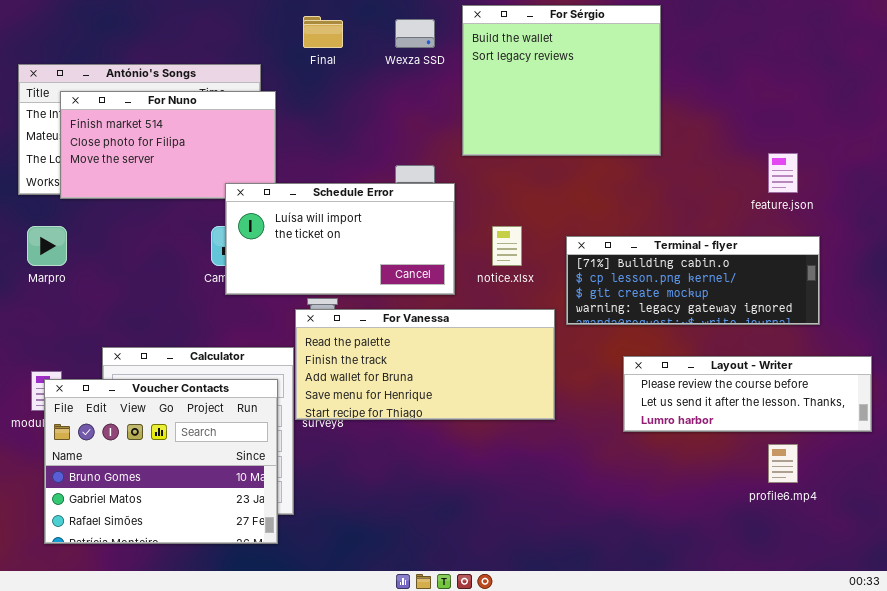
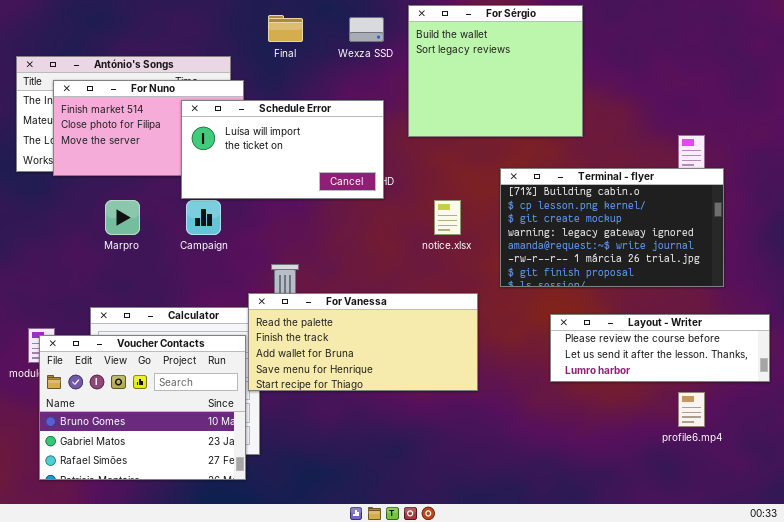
Schedule Error: [225,183,455,295] -> [181,100,384,199], moved
Marpro: [27,226,67,266] -> [105,200,140,235], moved
Terminal - flyer: [566,236,820,325] -> [500,168,724,287], resized
For Vanessa: [295,309,555,420] -> [248,293,478,391], moved

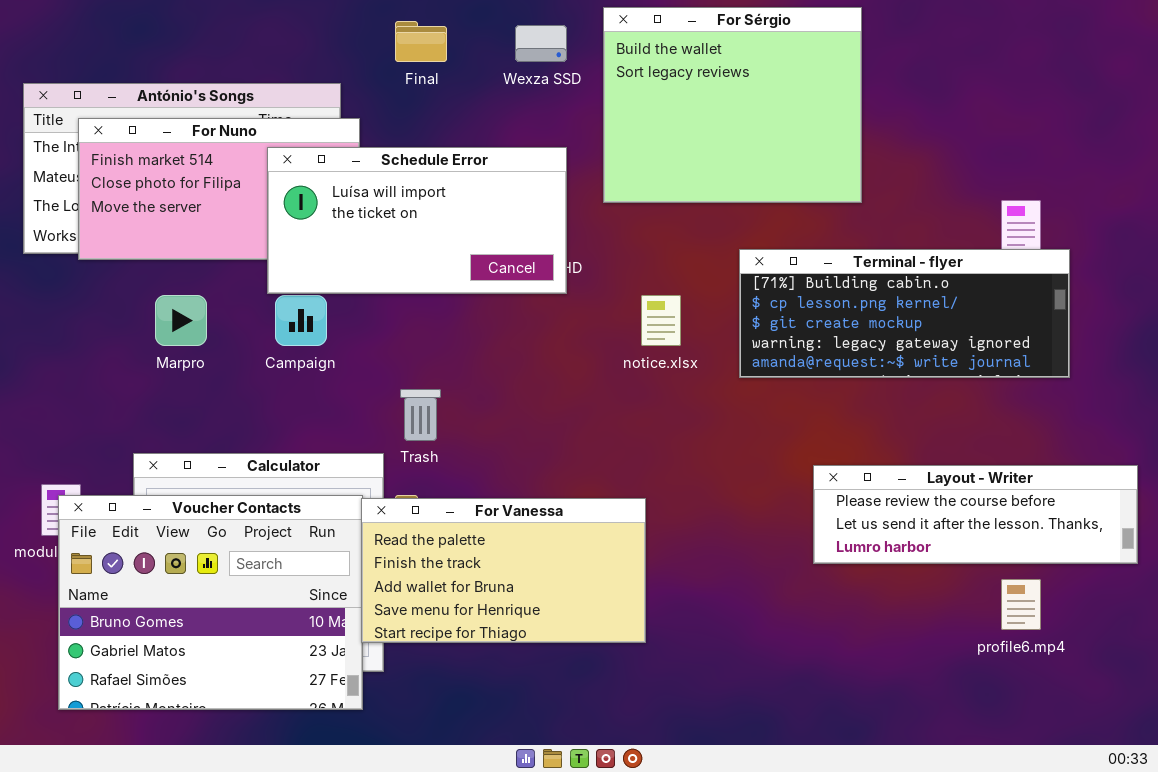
Terminal - flyer: [500,168,724,287] -> [739,249,1070,378], resized
For Vanessa: [248,293,478,391] -> [361,498,646,643], moved, resized

